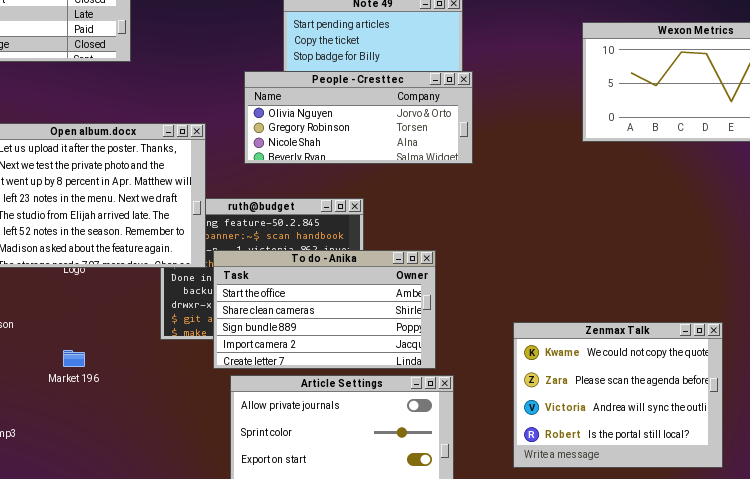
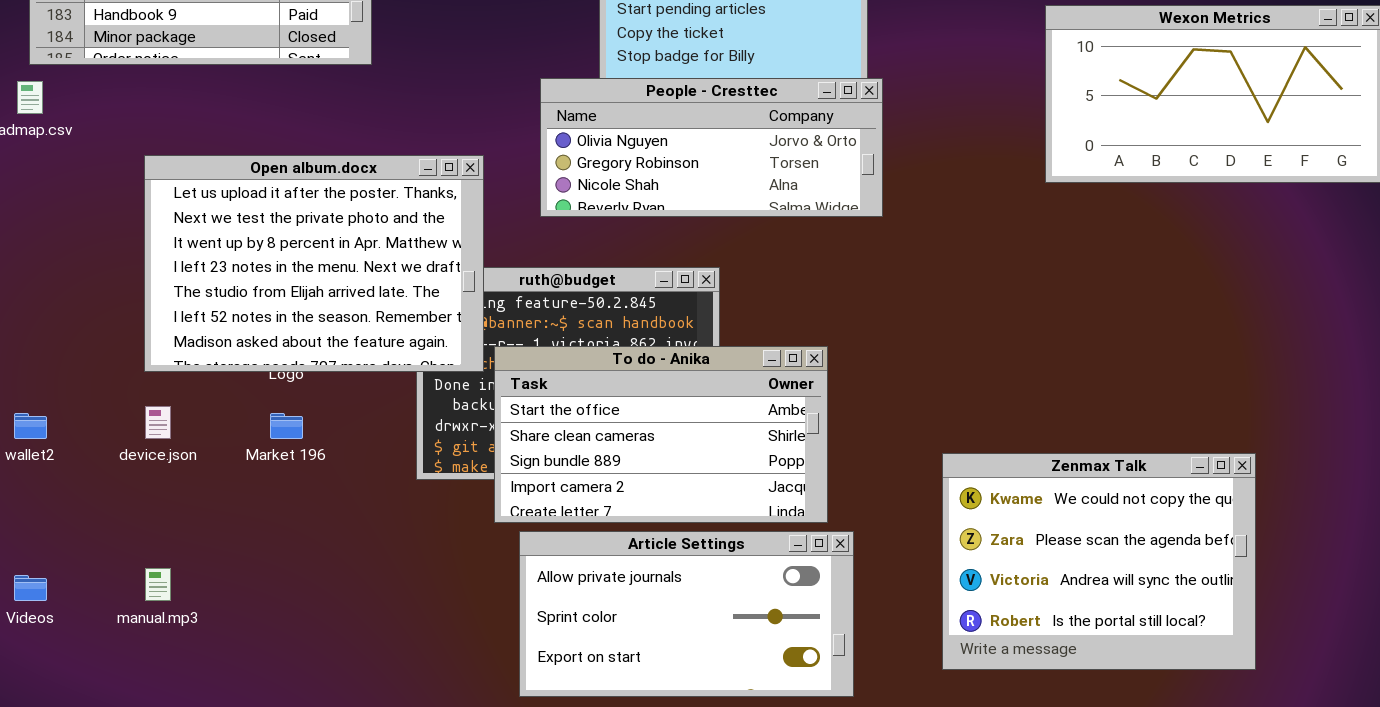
Market 196: [63,350,85,367] -> [270,413,303,439], moved

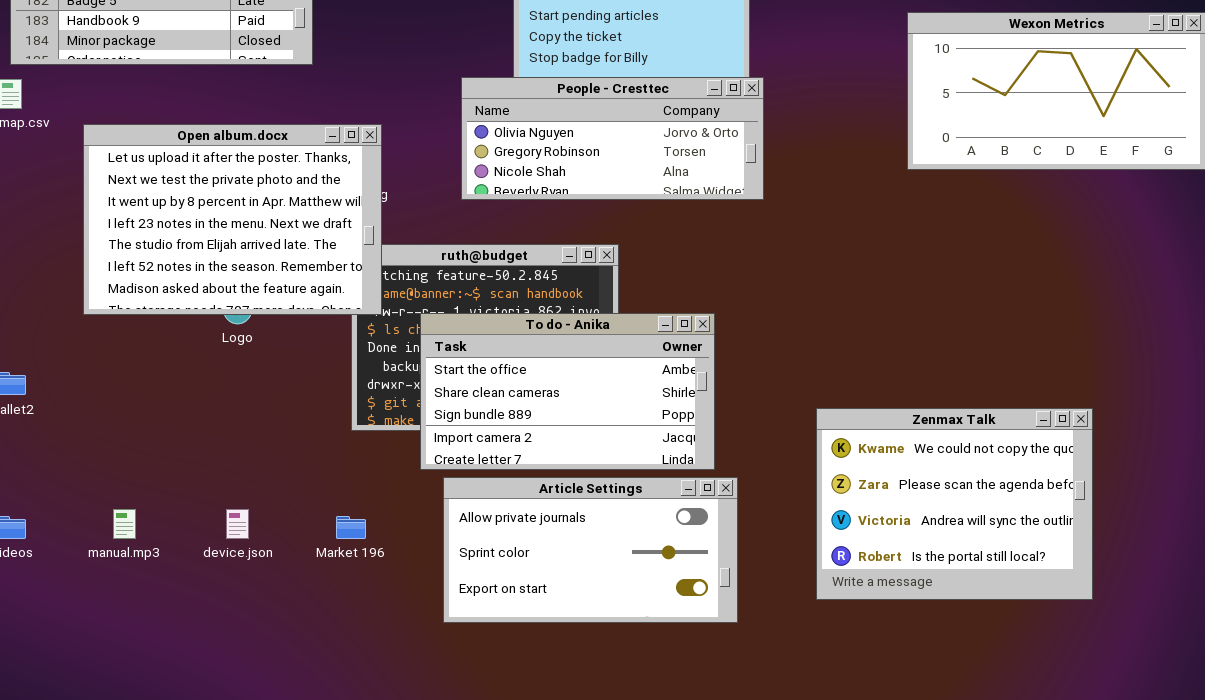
Open album.docx: [144,155,484,372] -> [83,124,382,315], moved
device.json: [145,406,171,439] -> [226,509,249,539], moved
Market 196: [270,413,303,439] -> [336,516,366,539], moved

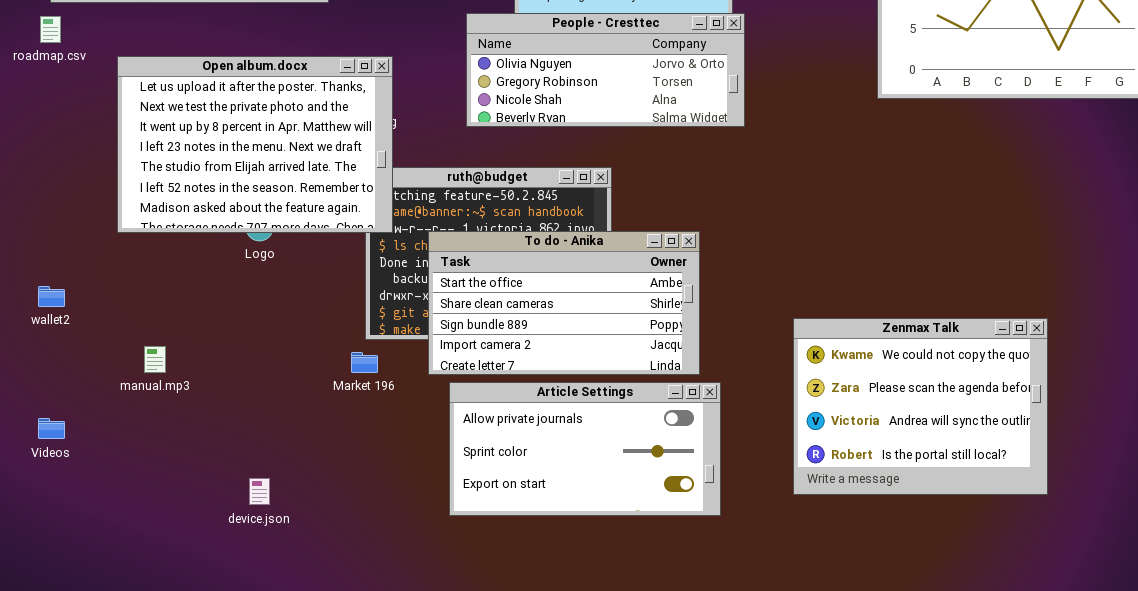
manual.mp3: [113,509,136,539] -> [144,346,166,373], moved
device.json: [226,509,249,539] -> [249,478,270,505], moved
Market 196: [336,516,366,539] -> [351,352,378,373], moved

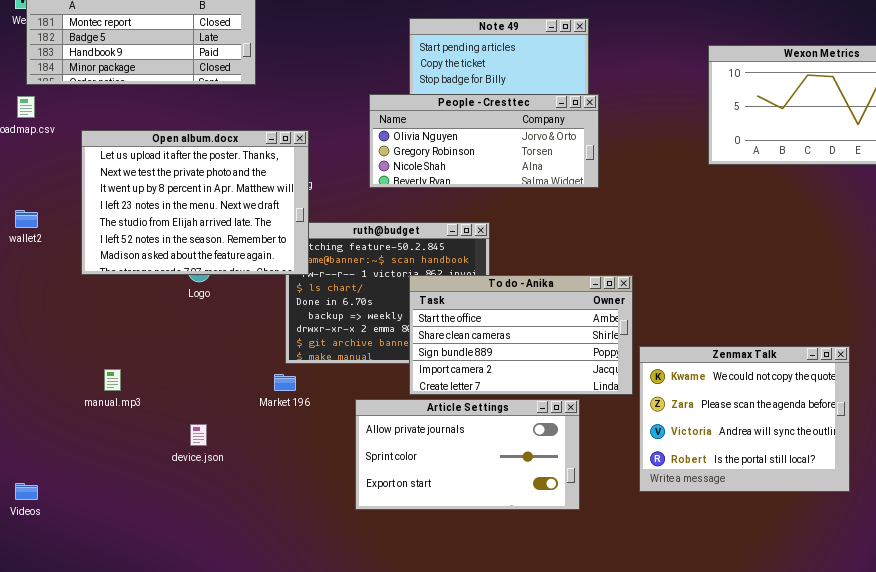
To do - Anika: [428,231,700,375] -> [409,275,633,395], moved
wallet2: [38,286,65,307] -> [15,210,38,228], moved
Videos: [38,418,65,439] -> [15,483,38,500], moved
device.json: [249,478,270,505] -> [190,424,207,446], moved

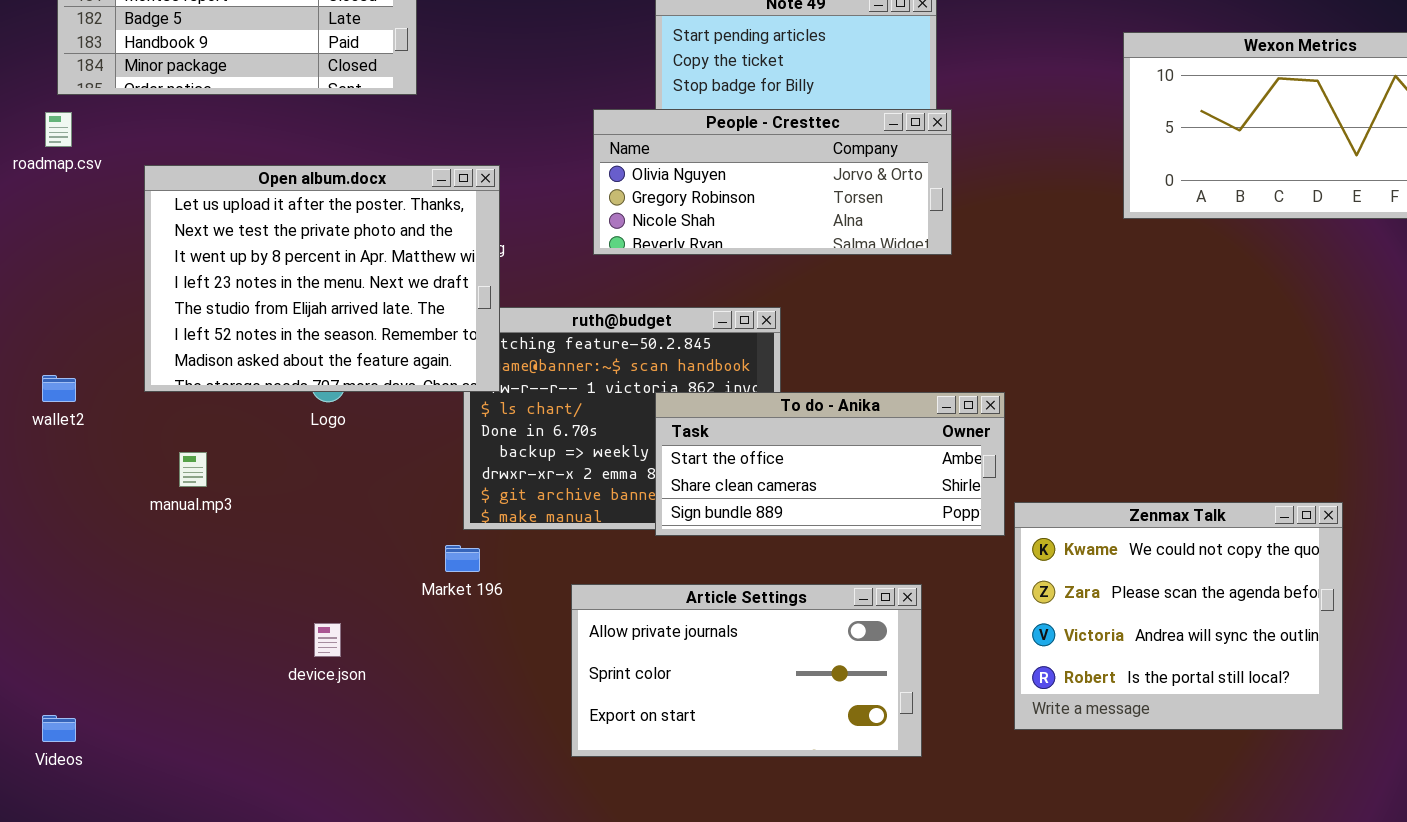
wallet2: [15,210,38,228] -> [42,375,76,402], moved
To do - Anika: [409,275,633,395] -> [655,392,1005,536], resized
manual.mp3: [104,369,121,391] -> [179,452,207,487], moved

